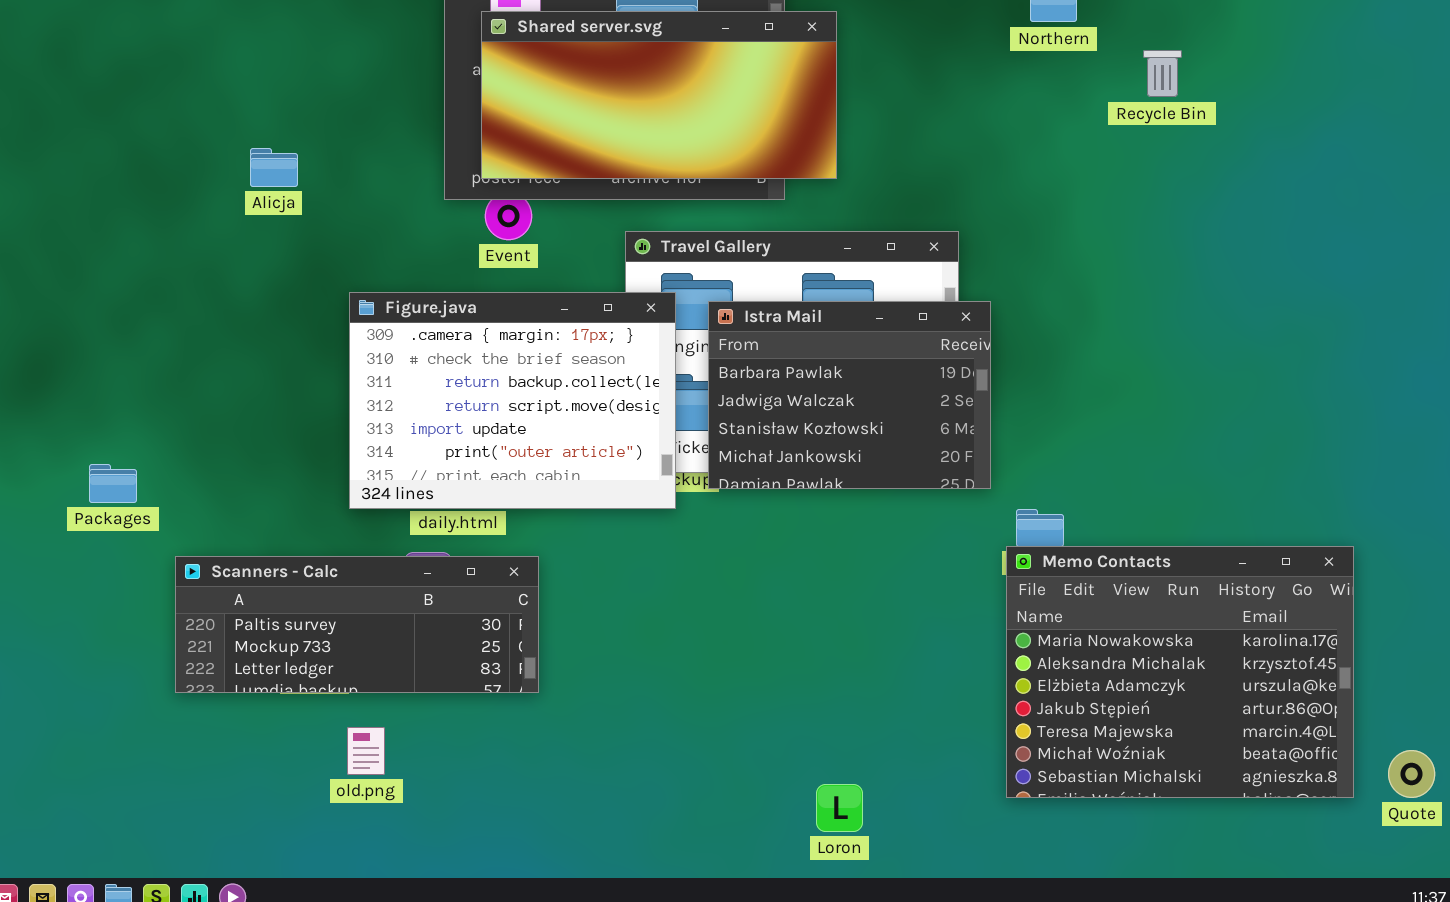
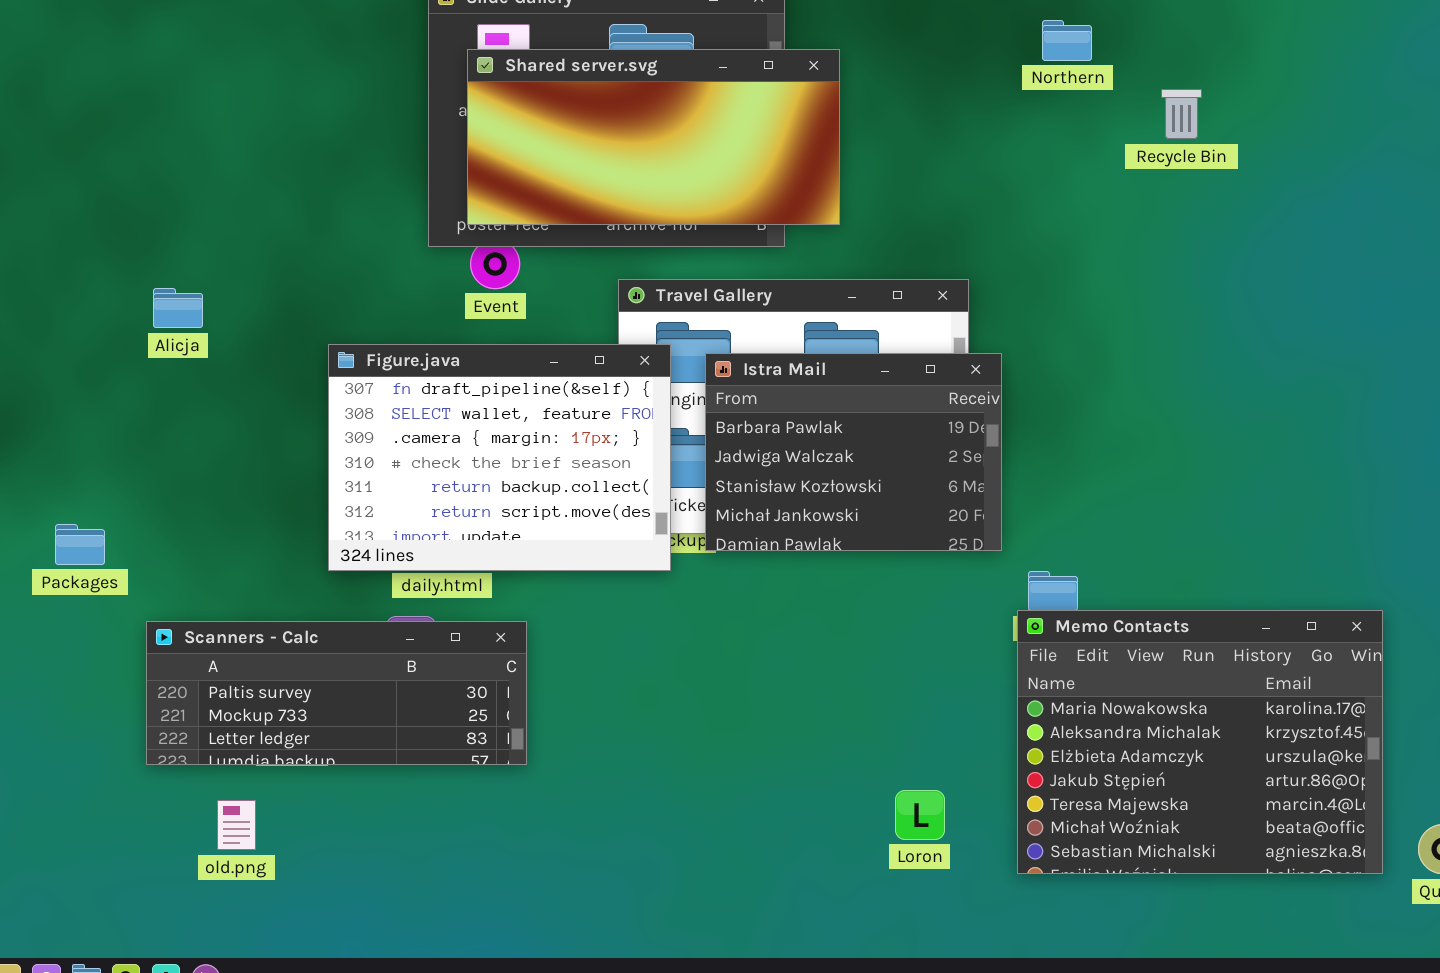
Alicja: [250,148,298,187] -> [153,288,203,328], moved
Figure.java: [349,292,676,509] -> [328,344,671,571], scrolled up 2 rows
old.png: [347,727,385,775] -> [217,800,256,850], moved
Loron: [816,784,863,832] -> [895,790,945,840], moved

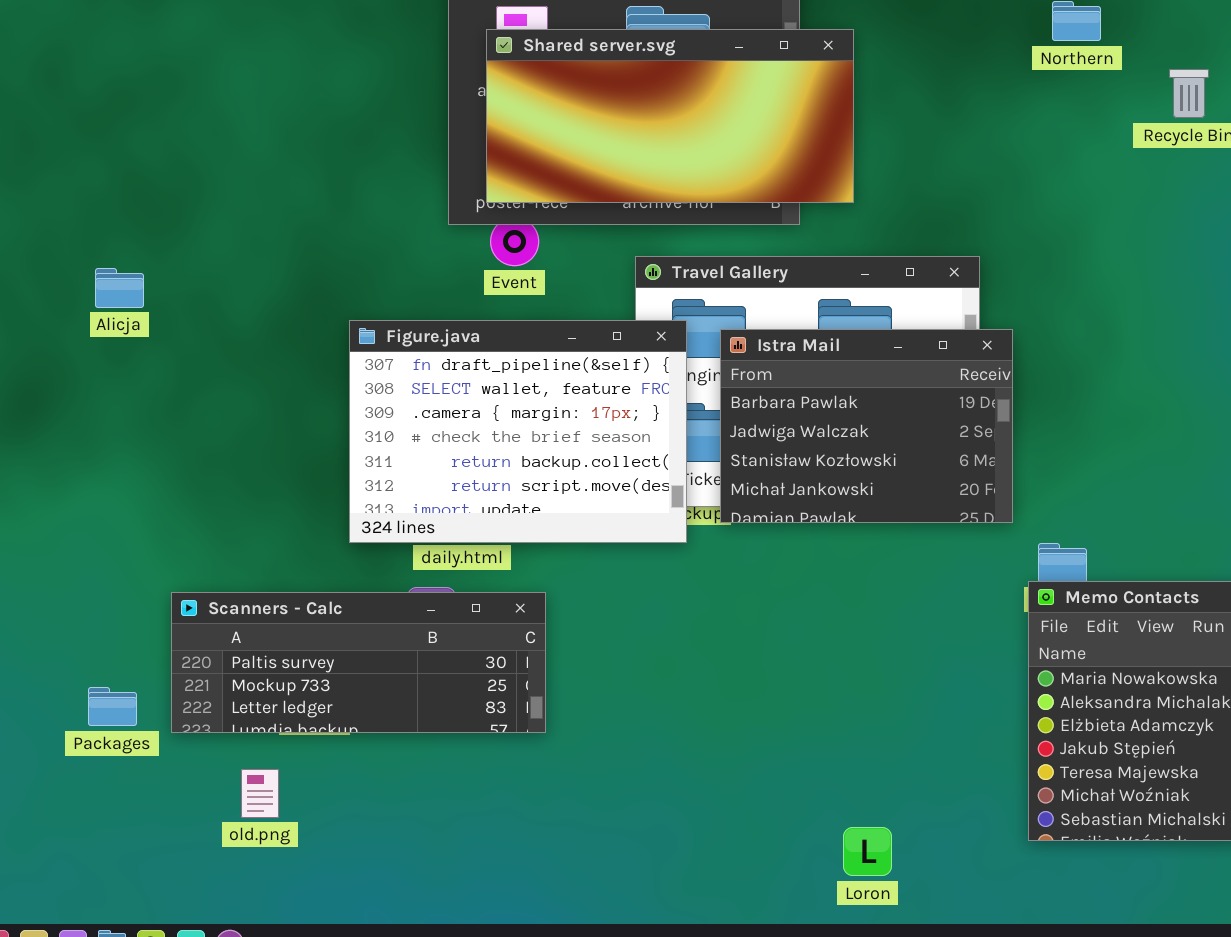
Alicja: [153,288,203,328] -> [95,268,144,308], moved
Packages: [55,524,105,565] -> [88,687,137,726], moved
Loron: [895,790,945,840] -> [843,827,892,876], moved

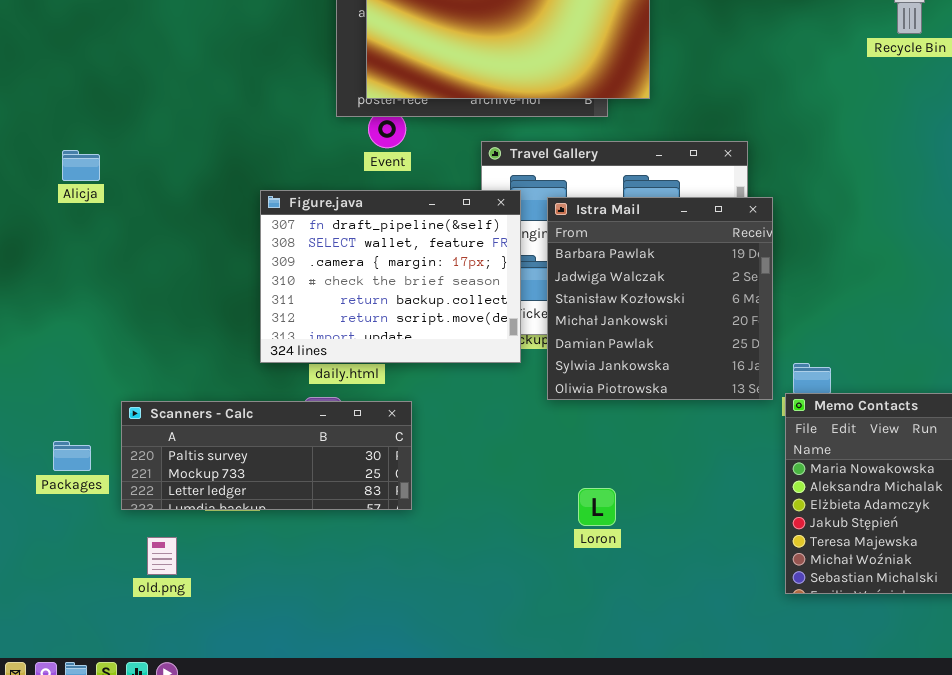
Istra Mail: [720,329,1013,523] -> [547,197,773,400], resized
Packages: [88,687,137,726] -> [53,441,91,471], moved
old.png: [241,769,279,818] -> [147,537,177,575], moved
Loron: [843,827,892,876] -> [578,488,616,526], moved

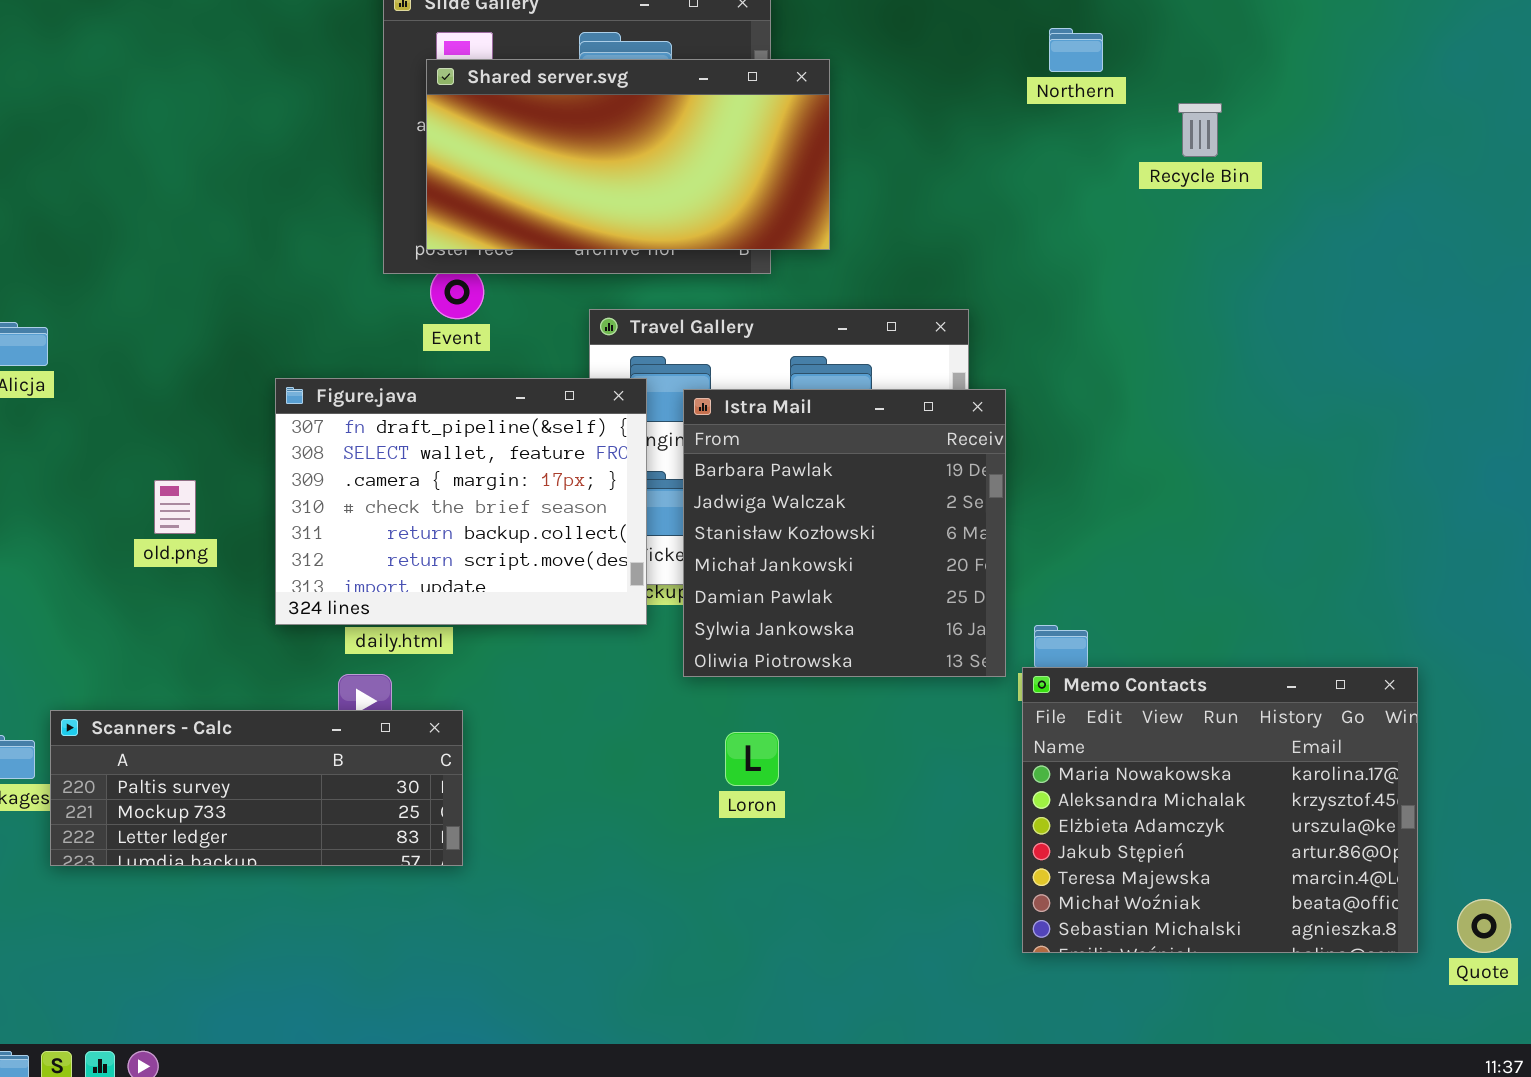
Scanners - Calc: [121,401,412,510] -> [50,710,463,866], moved
Loron: [578,488,616,526] -> [725,732,779,786], moved
old.png: [147,537,177,575] -> [154,480,196,534], moved

